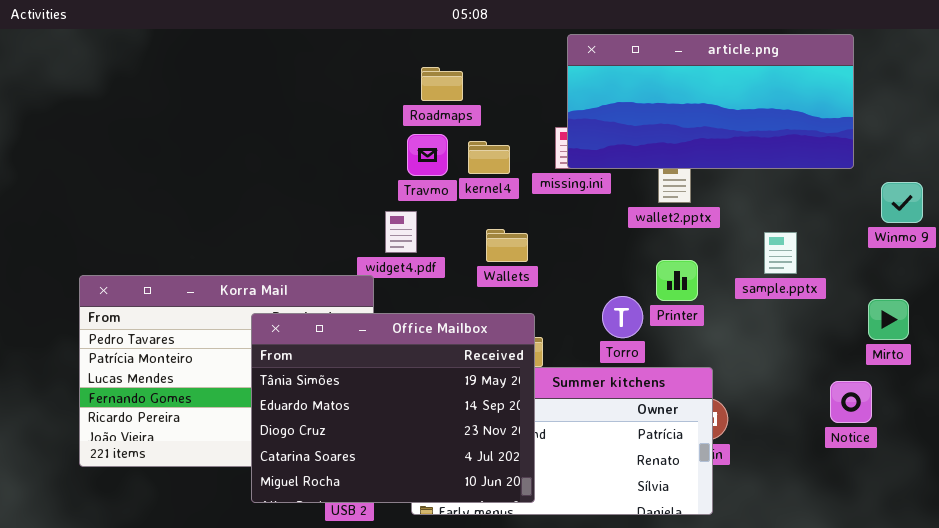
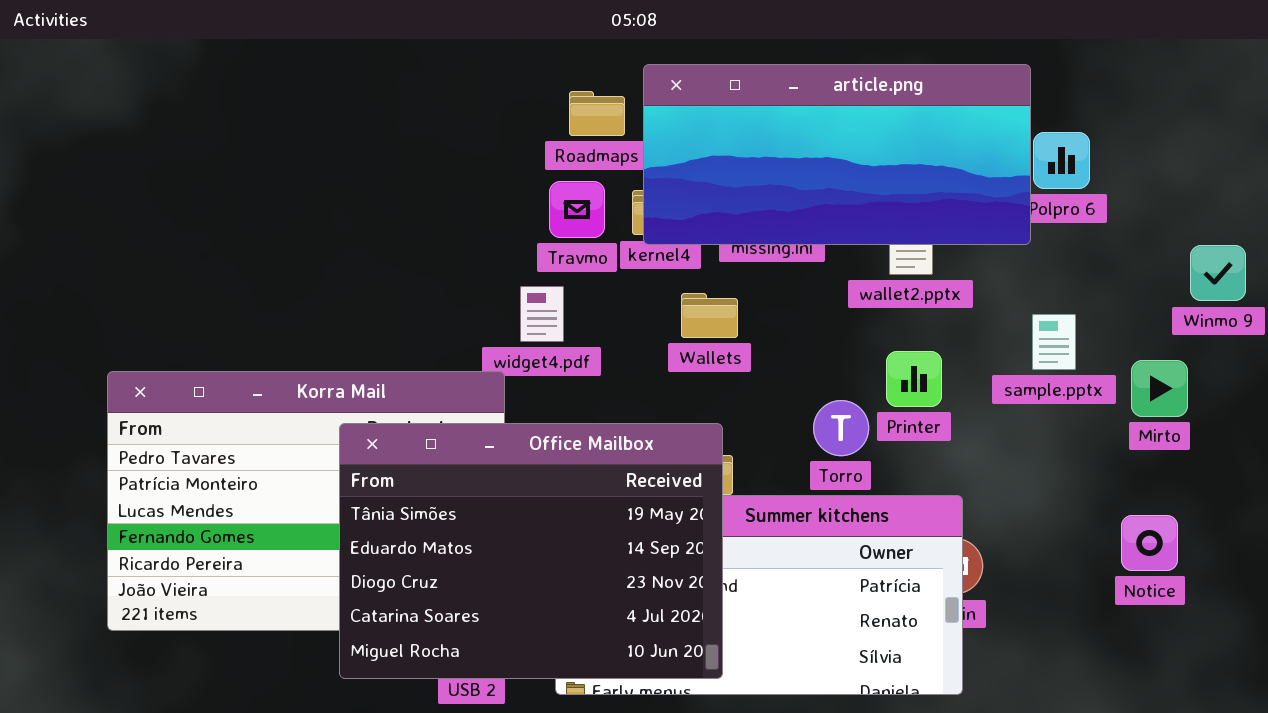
article.png: [567,34,854,169] -> [643,64,1031,245], moved
Wallets: [486,229,528,262] -> [681,293,738,338], moved
Mirto: [868,299,909,340] -> [1131,360,1188,417], moved

